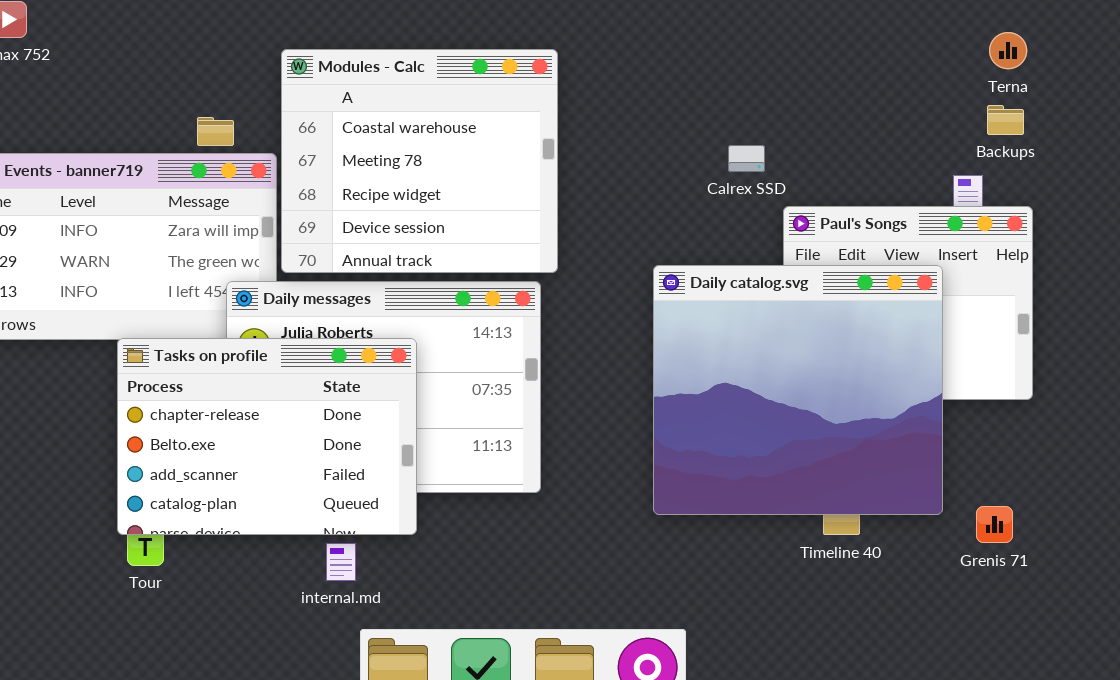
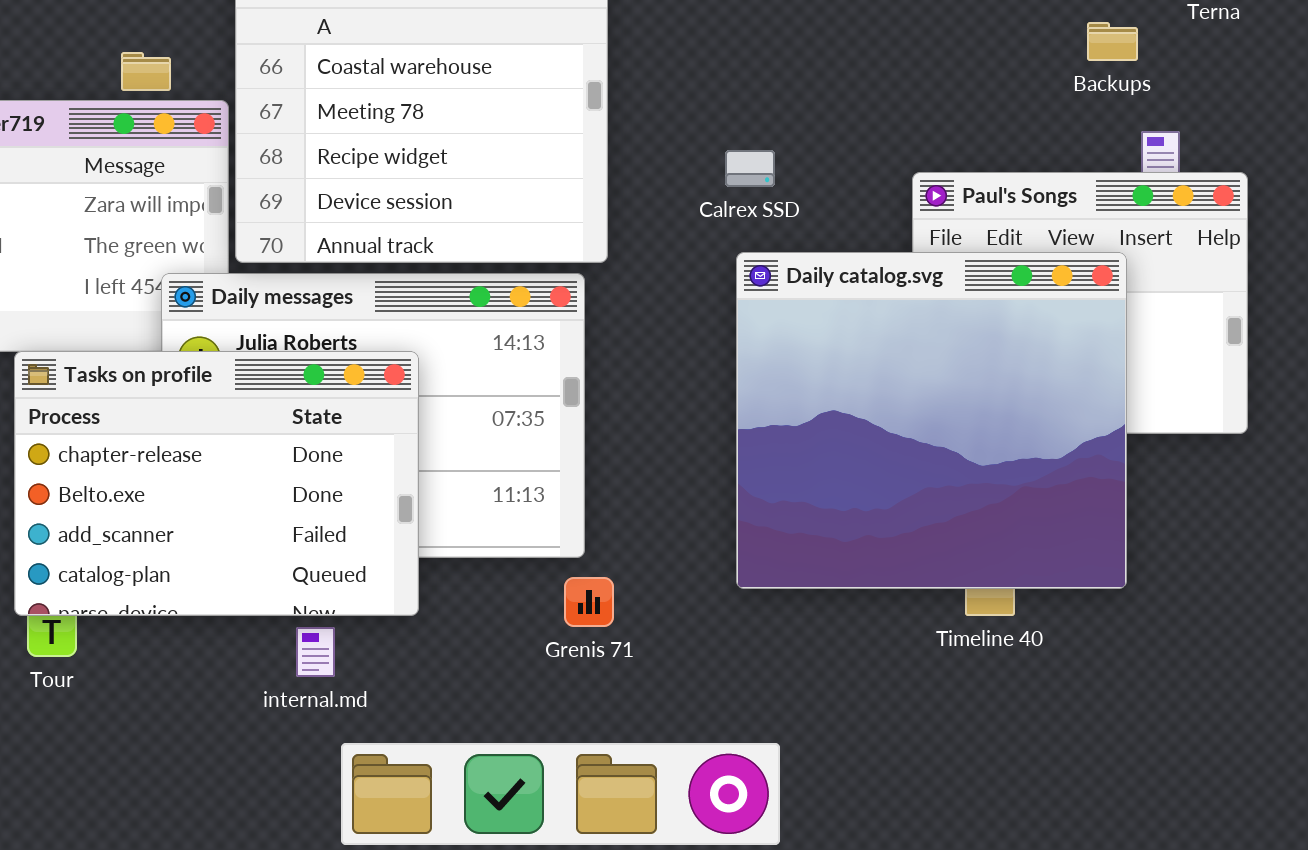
Backups: [987,105,1024,135] -> [1087,22,1138,61], moved
Calrex SSD: [728,145,765,172] -> [725,150,775,187], moved
Grenis 71: [976,506,1013,543] -> [564,577,614,627], moved

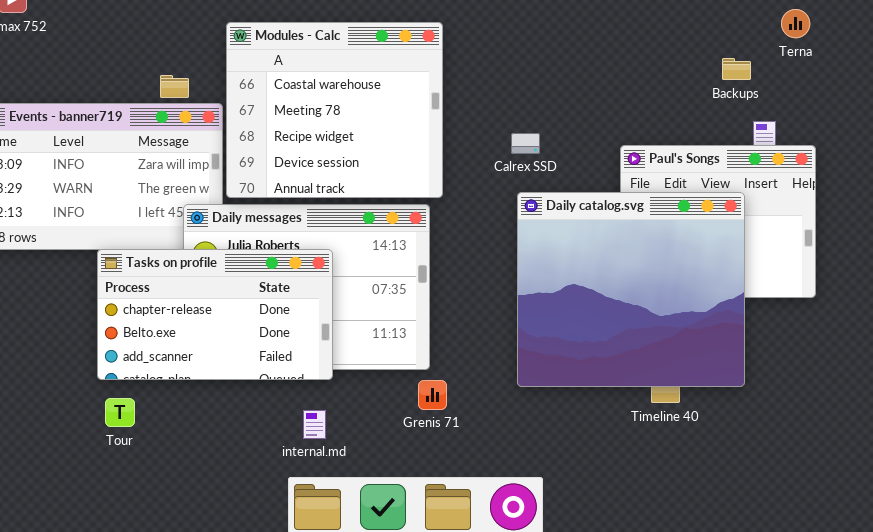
Tasks on profile: [14,351,419,616] -> [97,249,333,380], resized
internal.md: [296,627,335,677] -> [303,410,326,439], moved

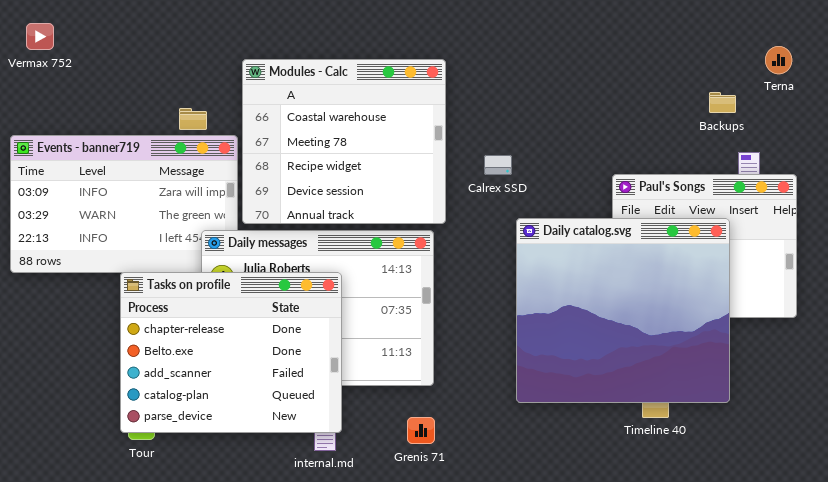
Calrex SSD: [511,133,540,154] -> [484,155,512,175], moved
Tasks on profile: [97,249,333,380] -> [120,272,342,433], resized
Grenis 71: [418,380,447,410] -> [407,417,435,444], moved

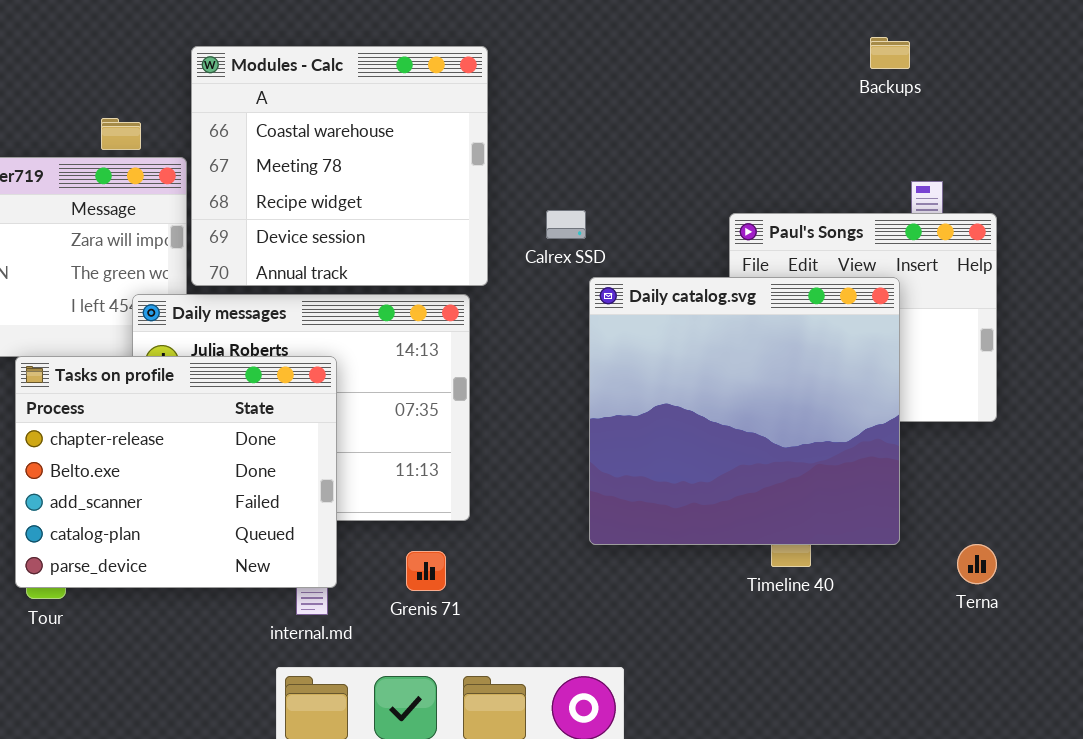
Terna: [765,46,792,74] -> [957,544,997,584], moved
Backups: [709,92,736,113] -> [870,37,910,69], moved
Calrex SSD: [484,155,512,175] -> [546,210,586,239], moved
Grenis 71: [407,417,435,444] -> [406,551,446,591], moved

